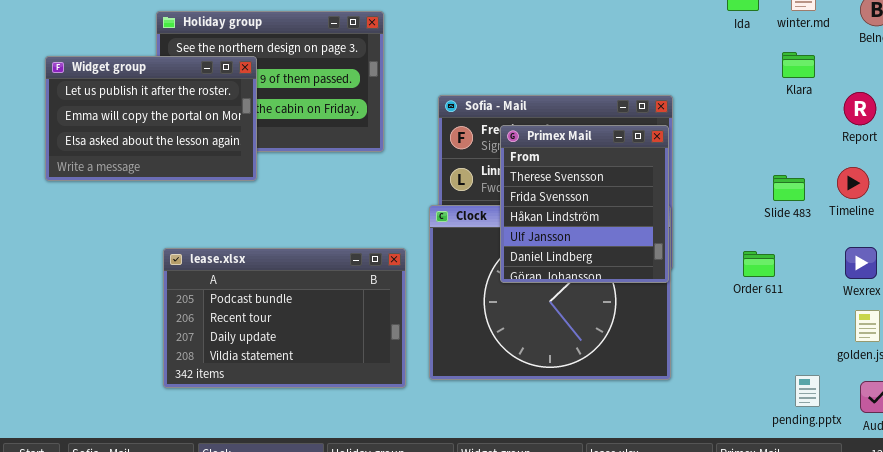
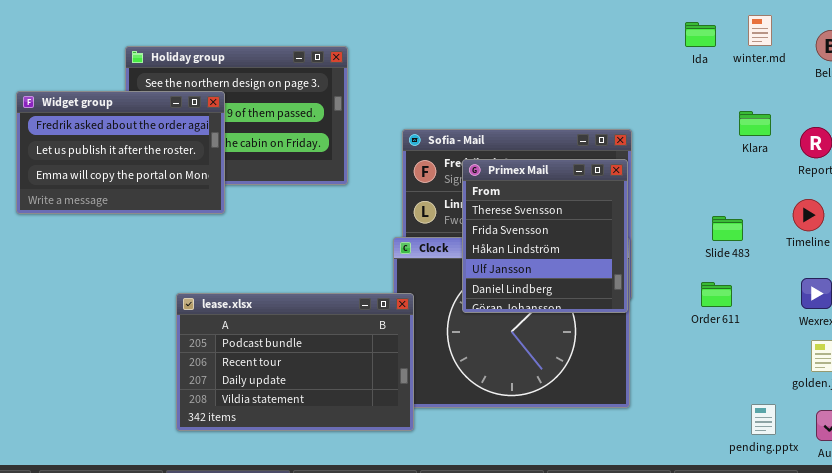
Klara: [782,52,815,78] -> [739,111,771,136], moved
Widget group: [45,56,257,181] -> [16,91,225,214], scrolled up 1 row
Slide 483: [773,175,805,201] -> [712,216,743,241], moved
lease.xlsx: [163,248,406,388] -> [176,293,414,431], moved

